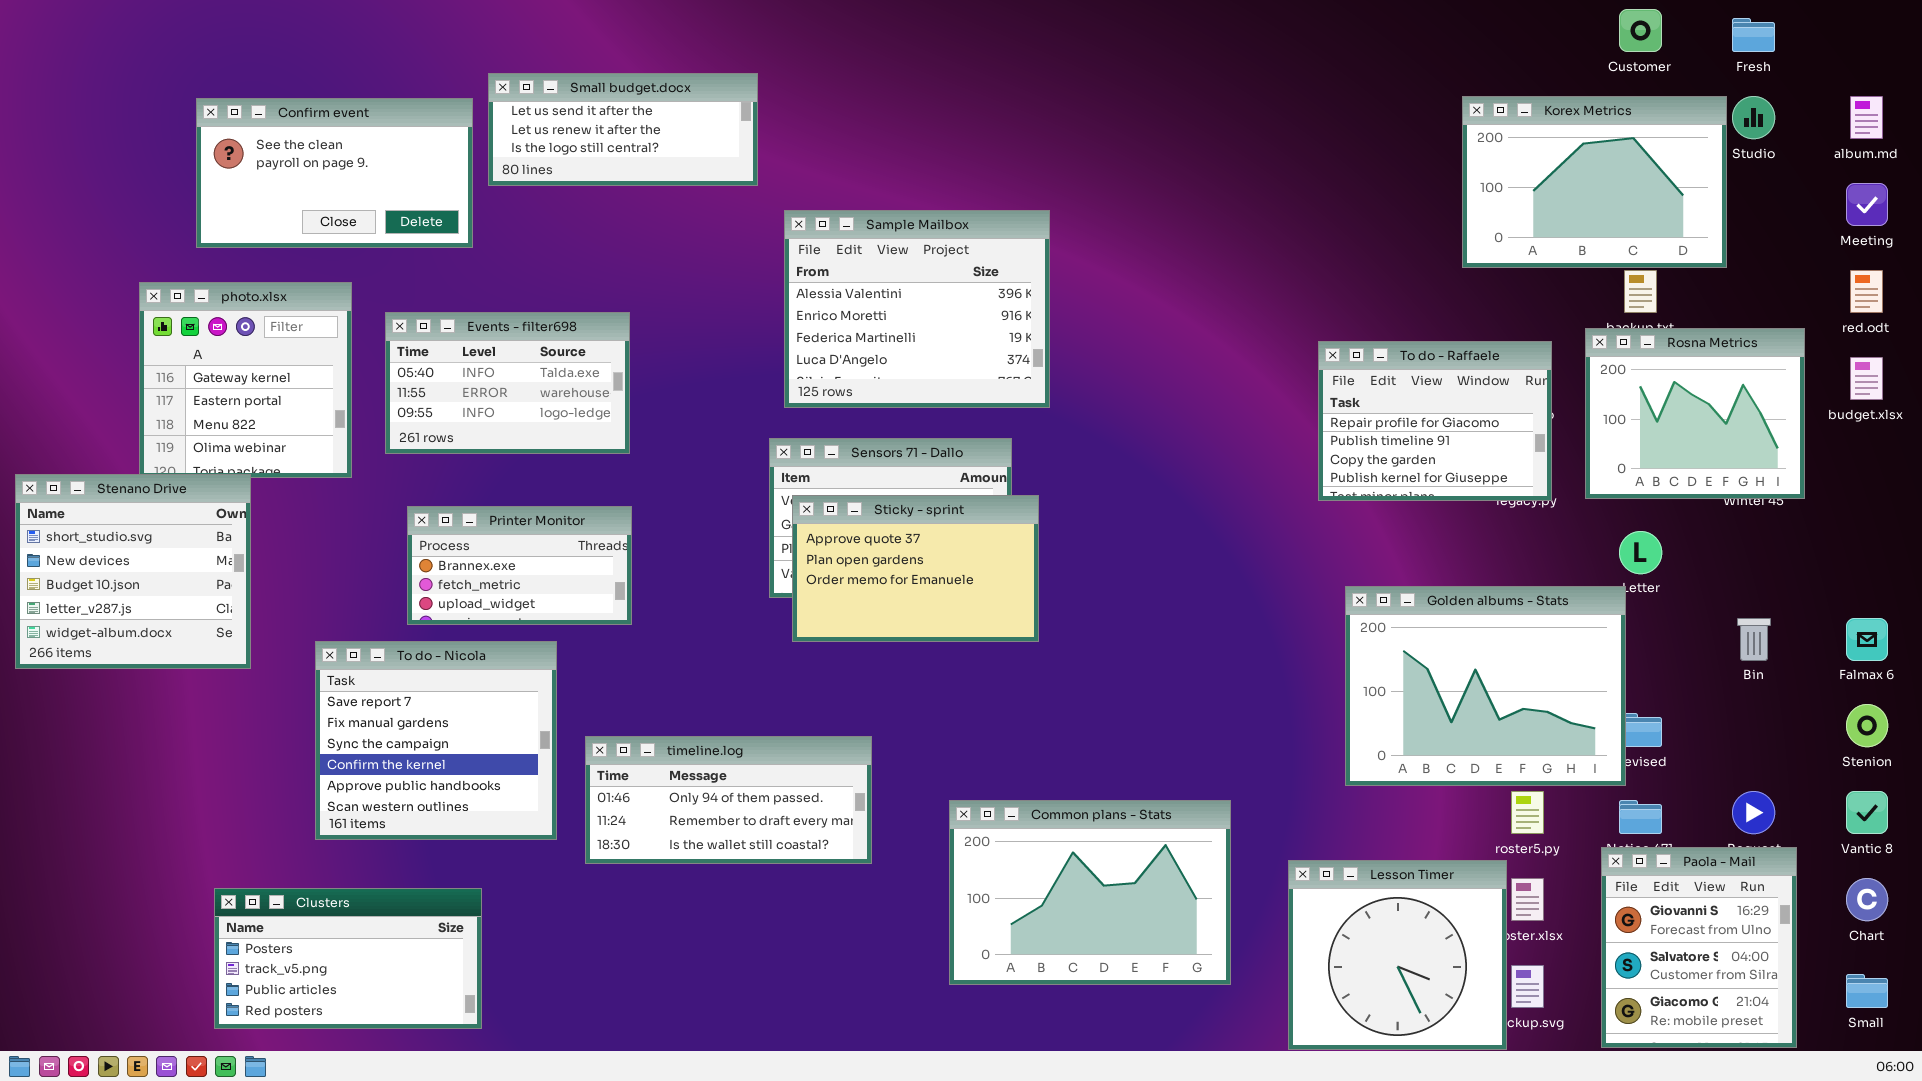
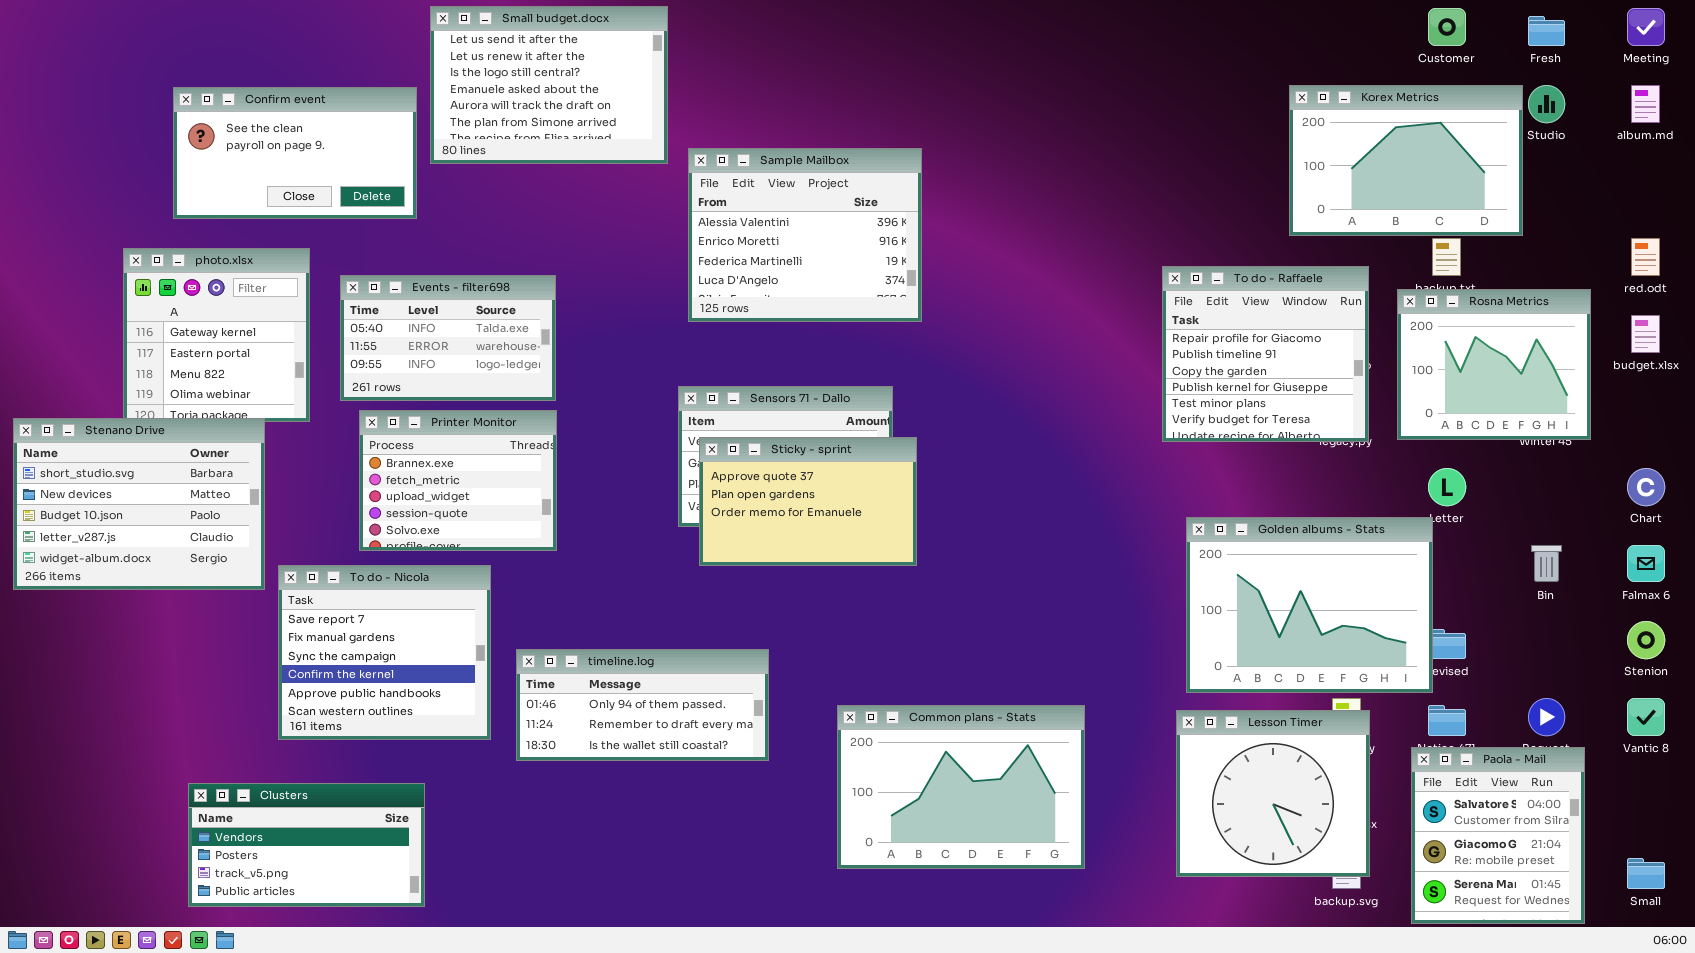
Small budget.docx: [488,73,758,186] -> [430,6,668,164], resized
Meeting: [1846,183,1888,226] -> [1627,8,1665,46], moved
Sample Mailbox: [784,210,1050,408] -> [688,148,922,322], moved
To do - Raffaele: [1318,341,1552,501] -> [1162,266,1369,442], resized
Stenano Drive: [15,474,251,669] -> [13,418,265,590], resized
Printer Monitor: [407,506,632,625] -> [359,410,557,551], resized
Paola - Mail: [1601,847,1797,1048] -> [1411,747,1585,924], scrolled down 1 row
Lesson Timer: [1288,860,1507,1050] -> [1176,710,1370,877], moved
Chart: [1846,878,1888,921] -> [1627,468,1665,506], moved
Clusters: [214,888,482,1029] -> [188,783,425,907], scrolled up 1 row

